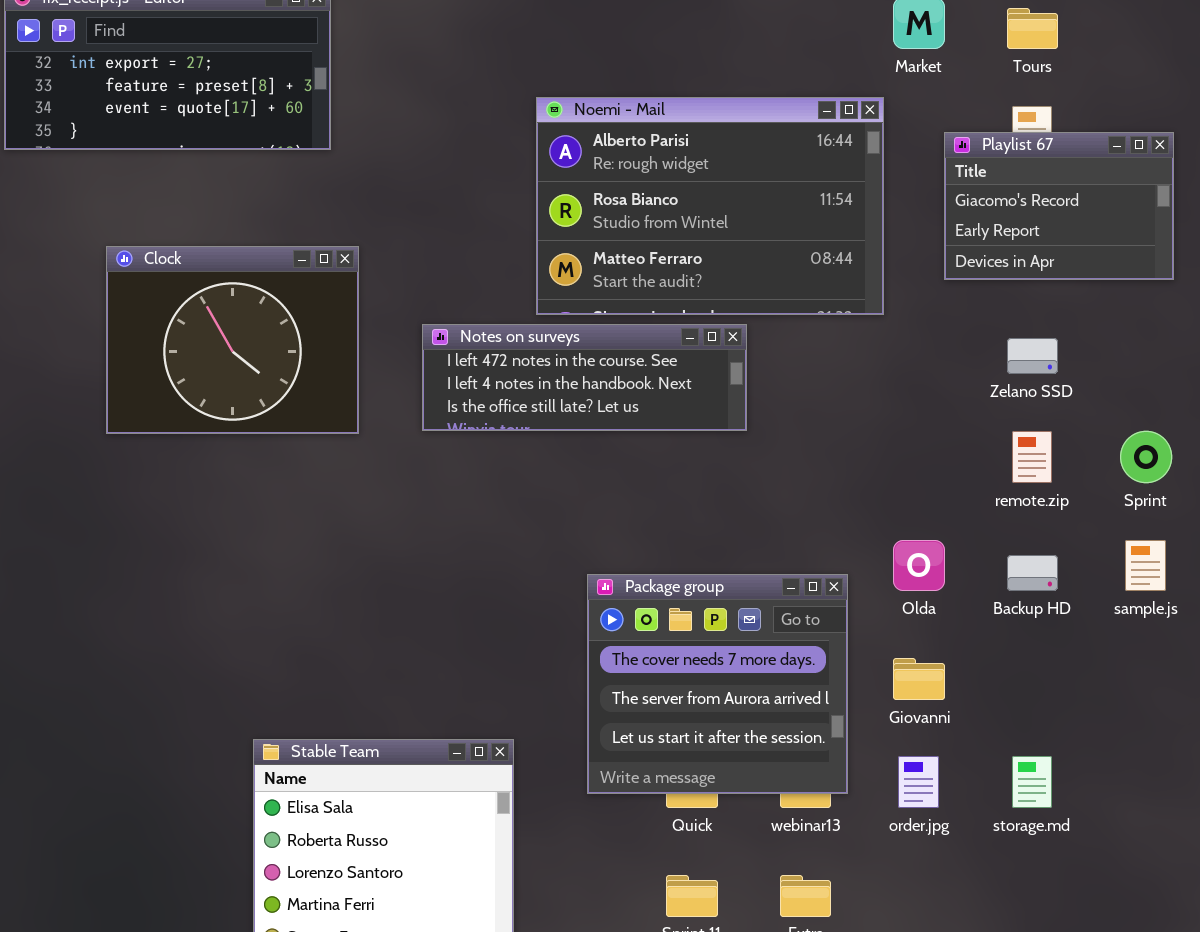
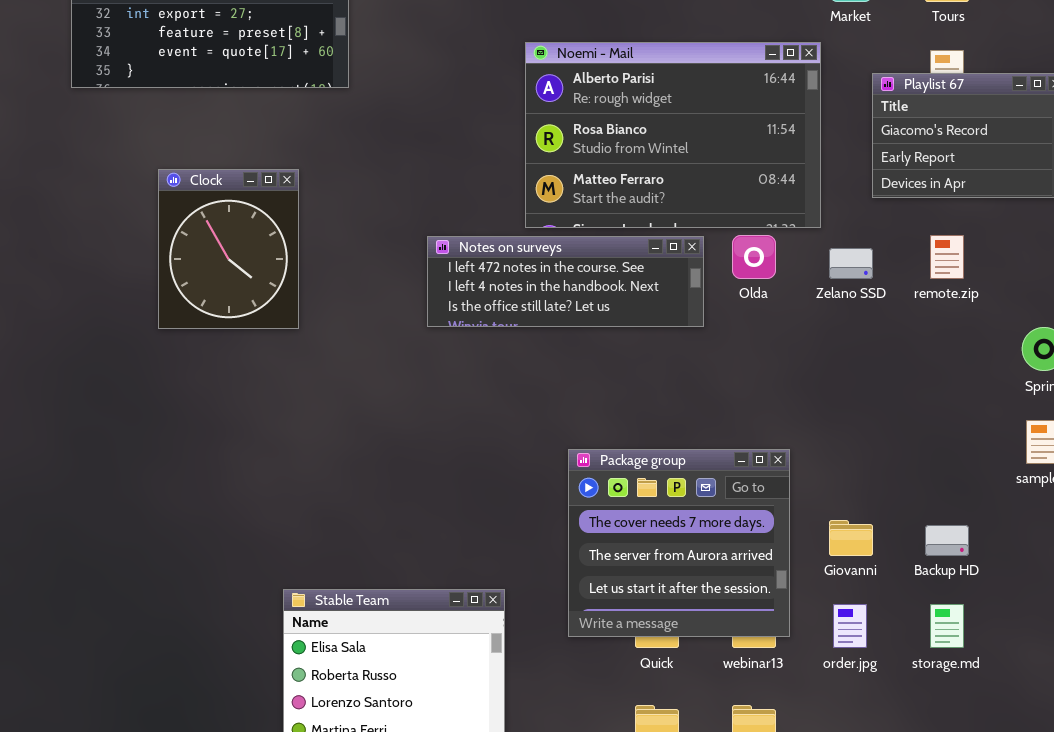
Clock: [106,246,359,434] -> [158,169,299,329], resized
Zelano SSD: [1007,338,1058,374] -> [829,248,873,279], moved
remote.zip: [1012,431,1052,483] -> [930,235,964,279], moved
Olda: [893,540,945,591] -> [732,235,776,279], moved
Backup HD: [1007,555,1058,591] -> [925,525,969,556], moved

